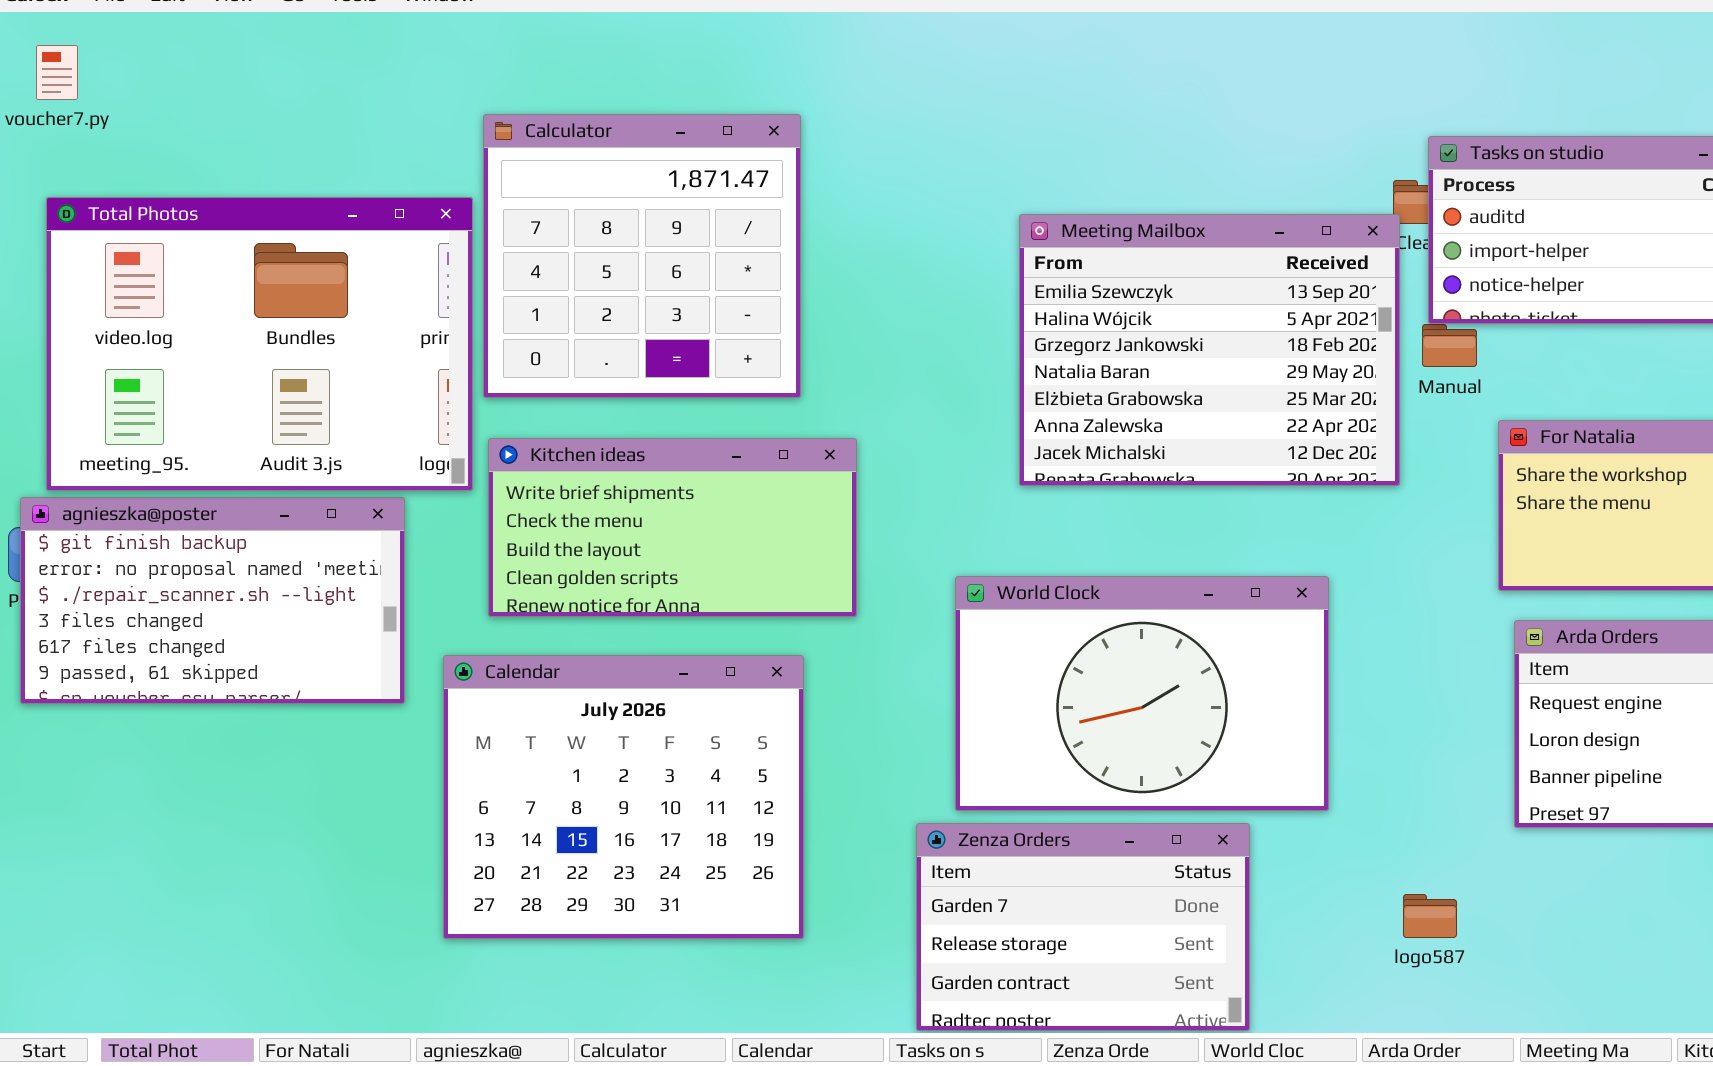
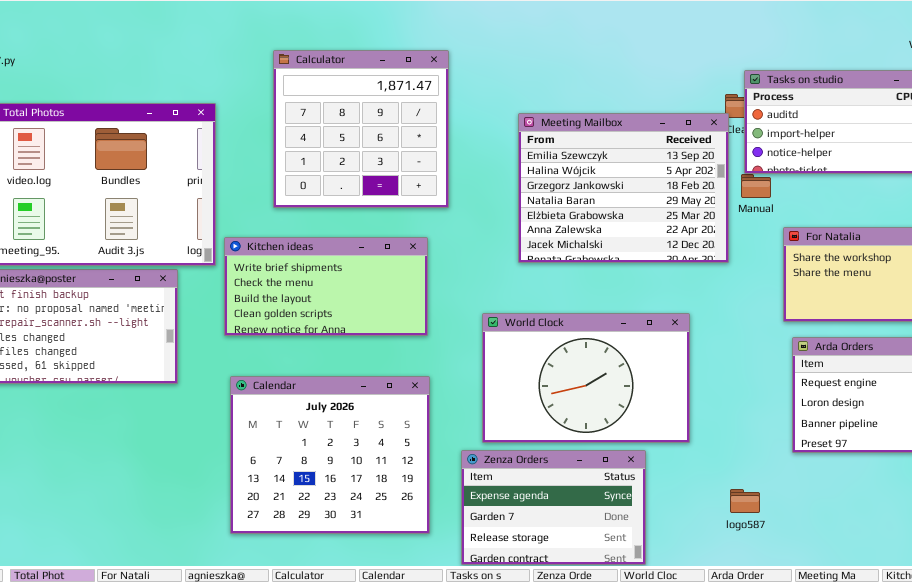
Calculator: [483,114,801,398] -> [273,50,449,208], moved
Calendar: [443,655,804,939] -> [230,376,430,534], moved
Zenza Orders: [916,823,1250,1031] -> [461,450,646,565], scrolled up 1 row

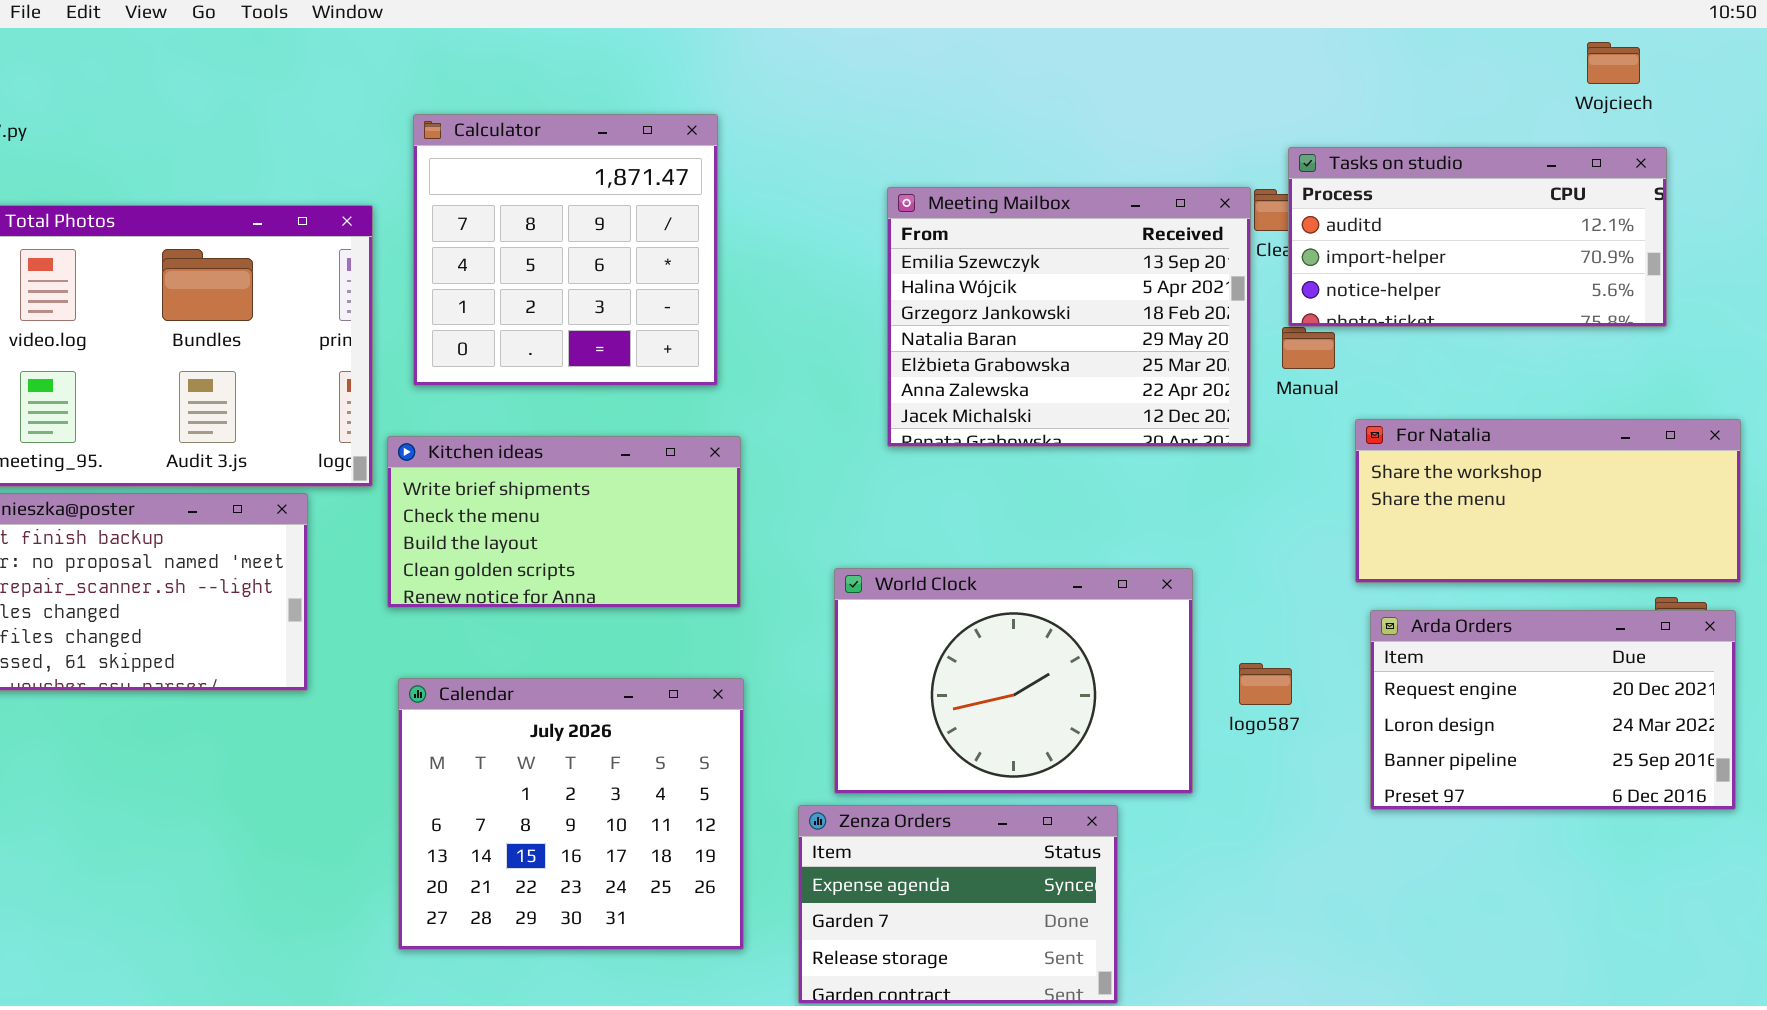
Calculator: [273,50,449,208] -> [413,114,718,386], moved
Meeting Mailbox: [518,113,729,263] -> [887,187,1251,447], moved
logo587: [730,489,760,513] -> [1239,663,1292,705], moved

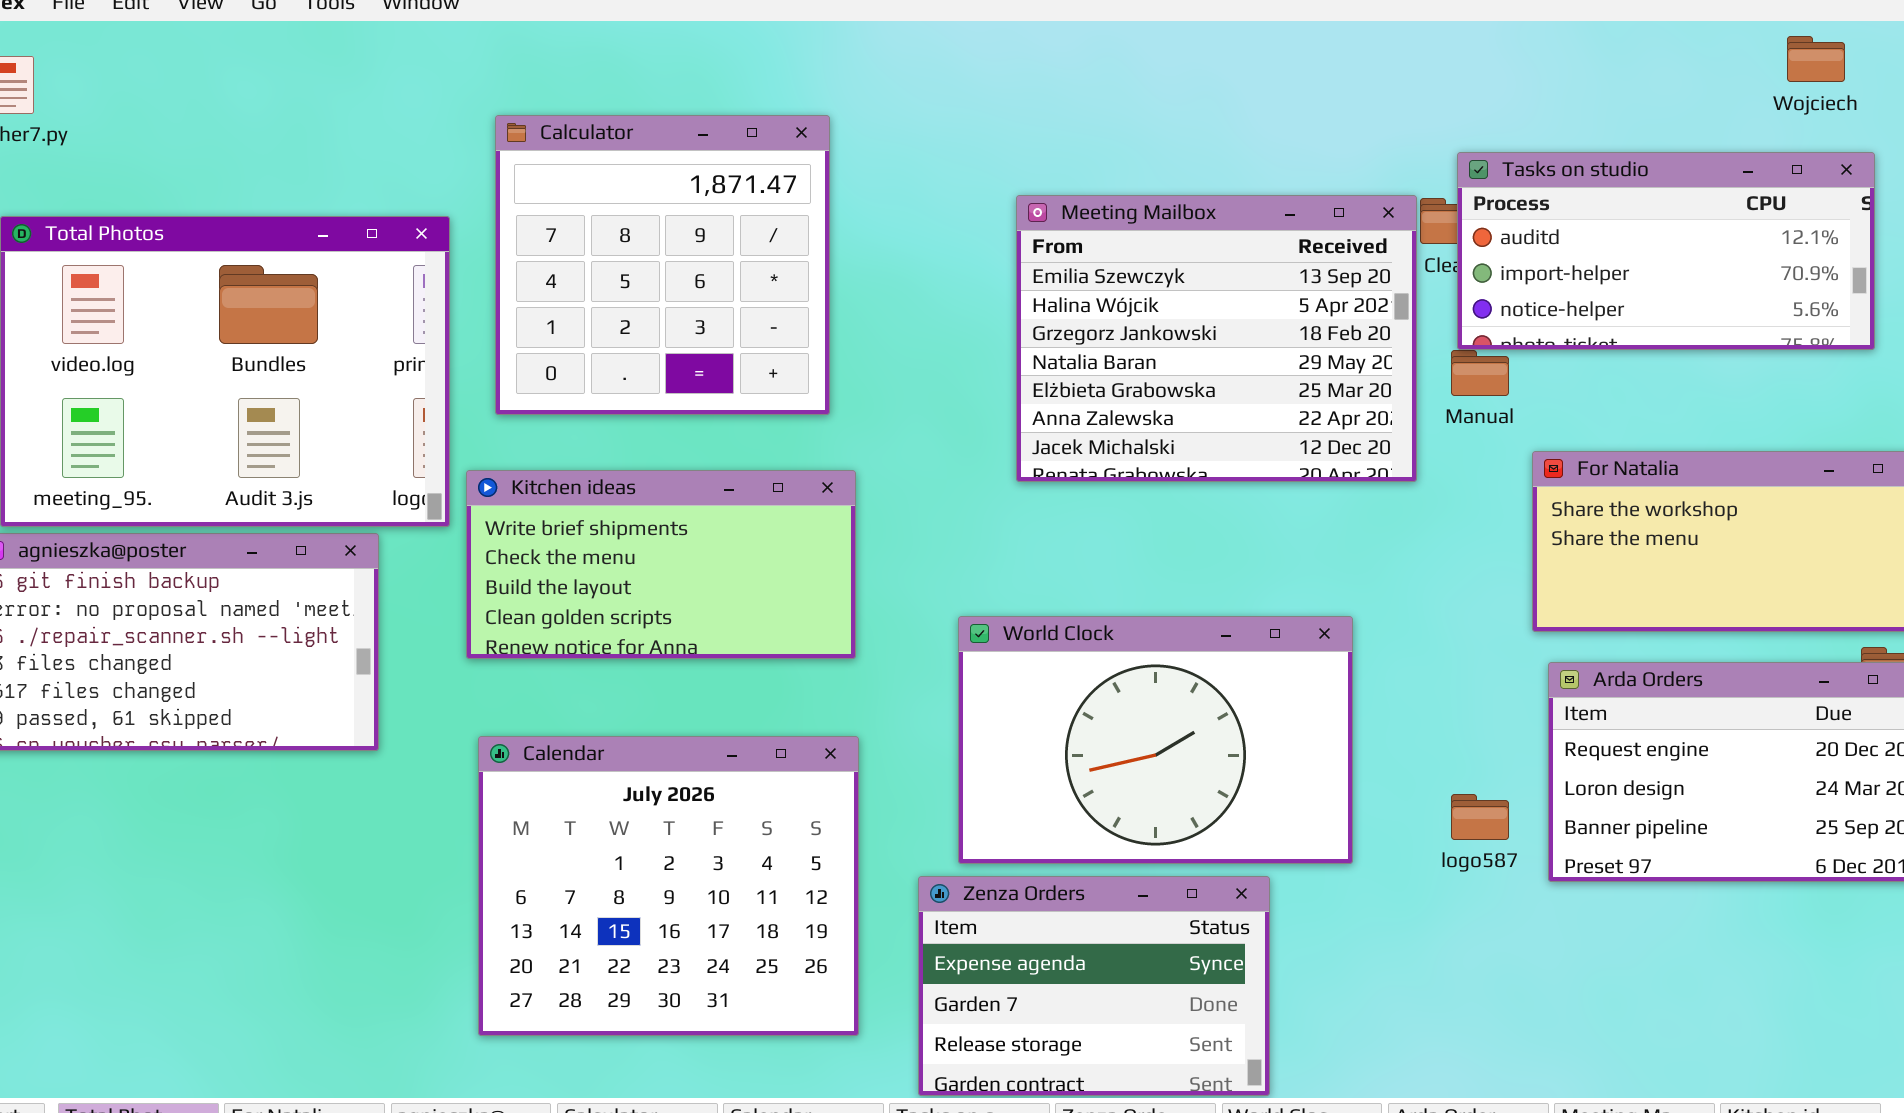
logo587: [1239,663,1292,705] -> [1451,794,1509,840], moved

